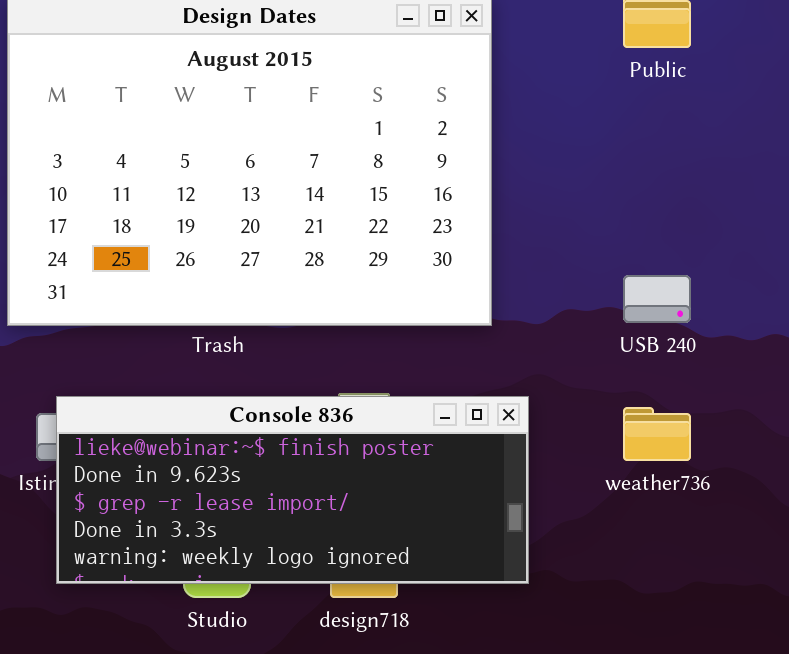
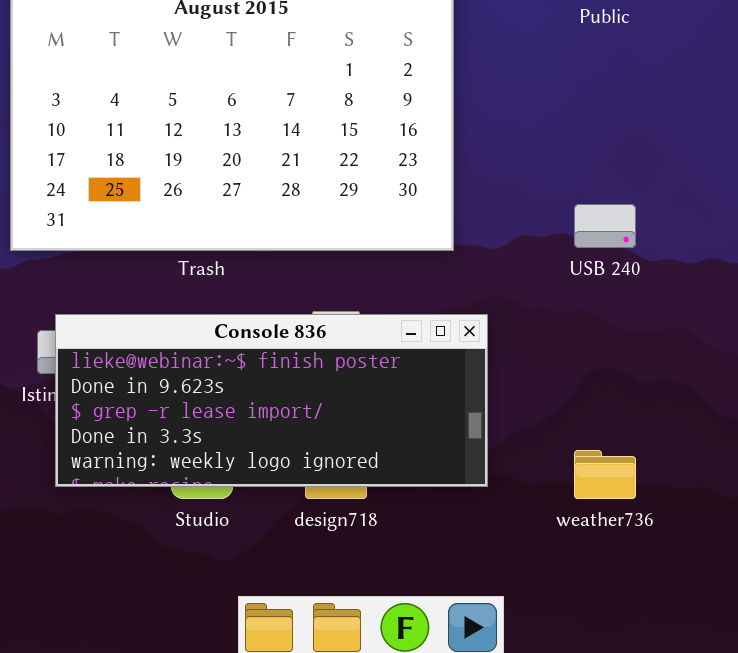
weather736: [623,407,691,461] -> [574,450,636,499], moved

